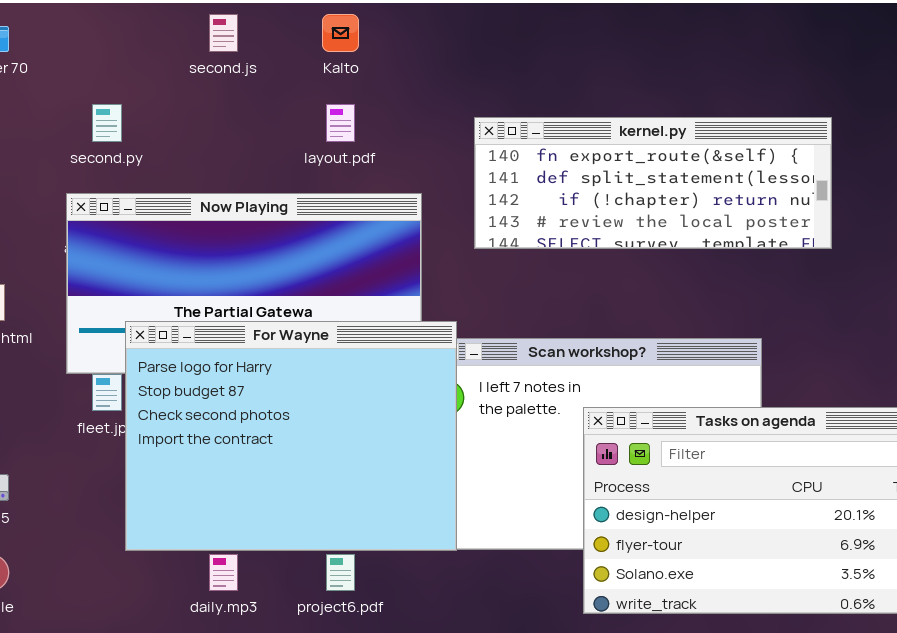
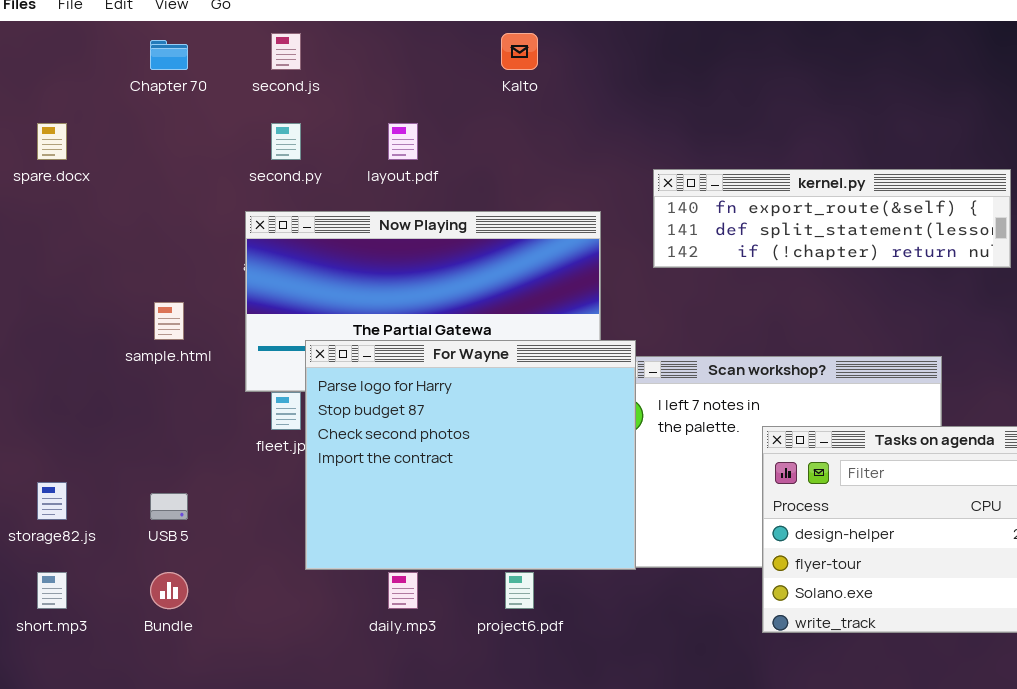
second.js: [209,14,238,52] -> [271,33,301,70], moved
layout.pdf: [326,104,355,142] -> [388,123,418,160], moved
kernel.py: [474,117,832,249] -> [653,169,1011,268], resized

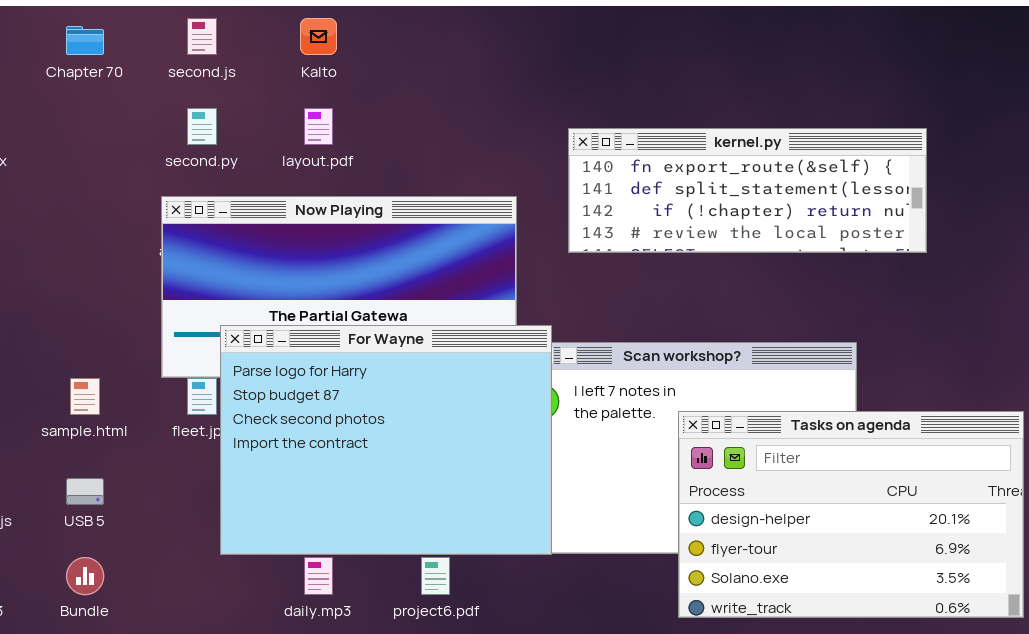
Kalto: [501,33,538,70] -> [300,18,337,55], moved
kernel.py: [653,169,1011,268] -> [568,128,927,253], resized
sample.html: [154,302,184,340] -> [70,378,100,415], moved

